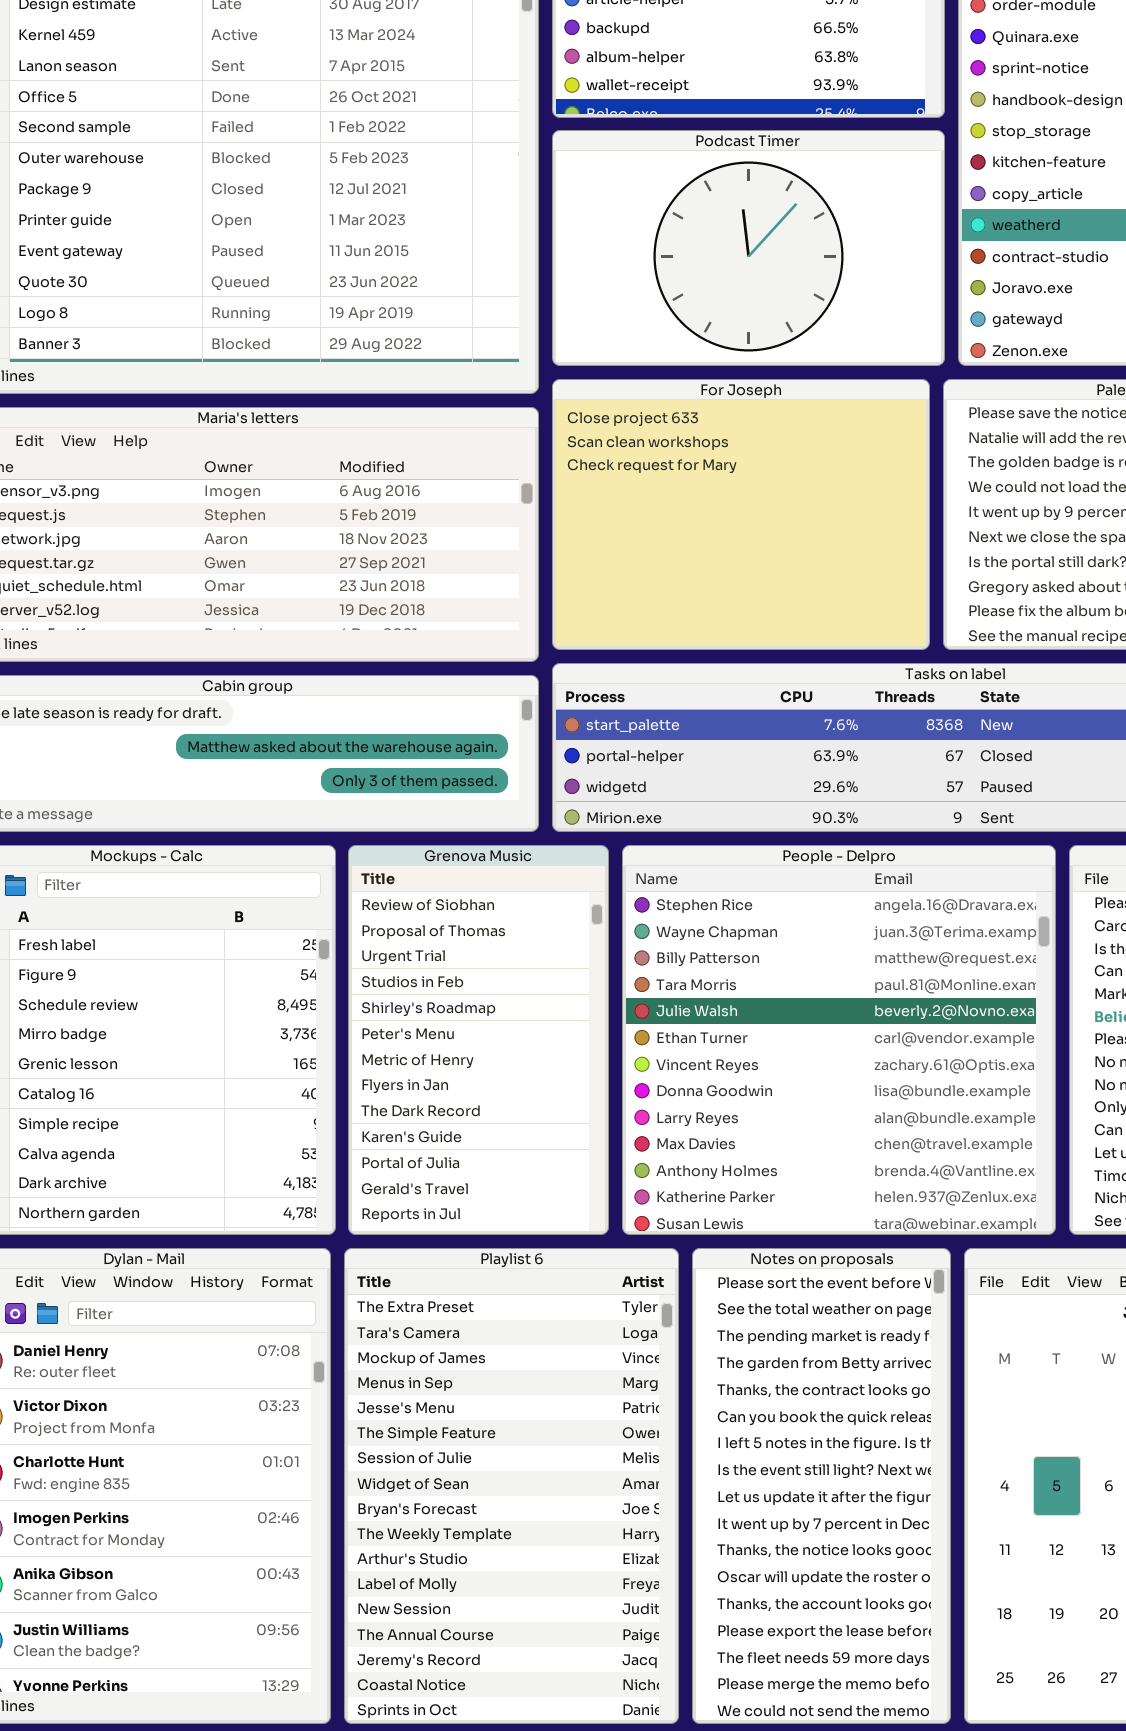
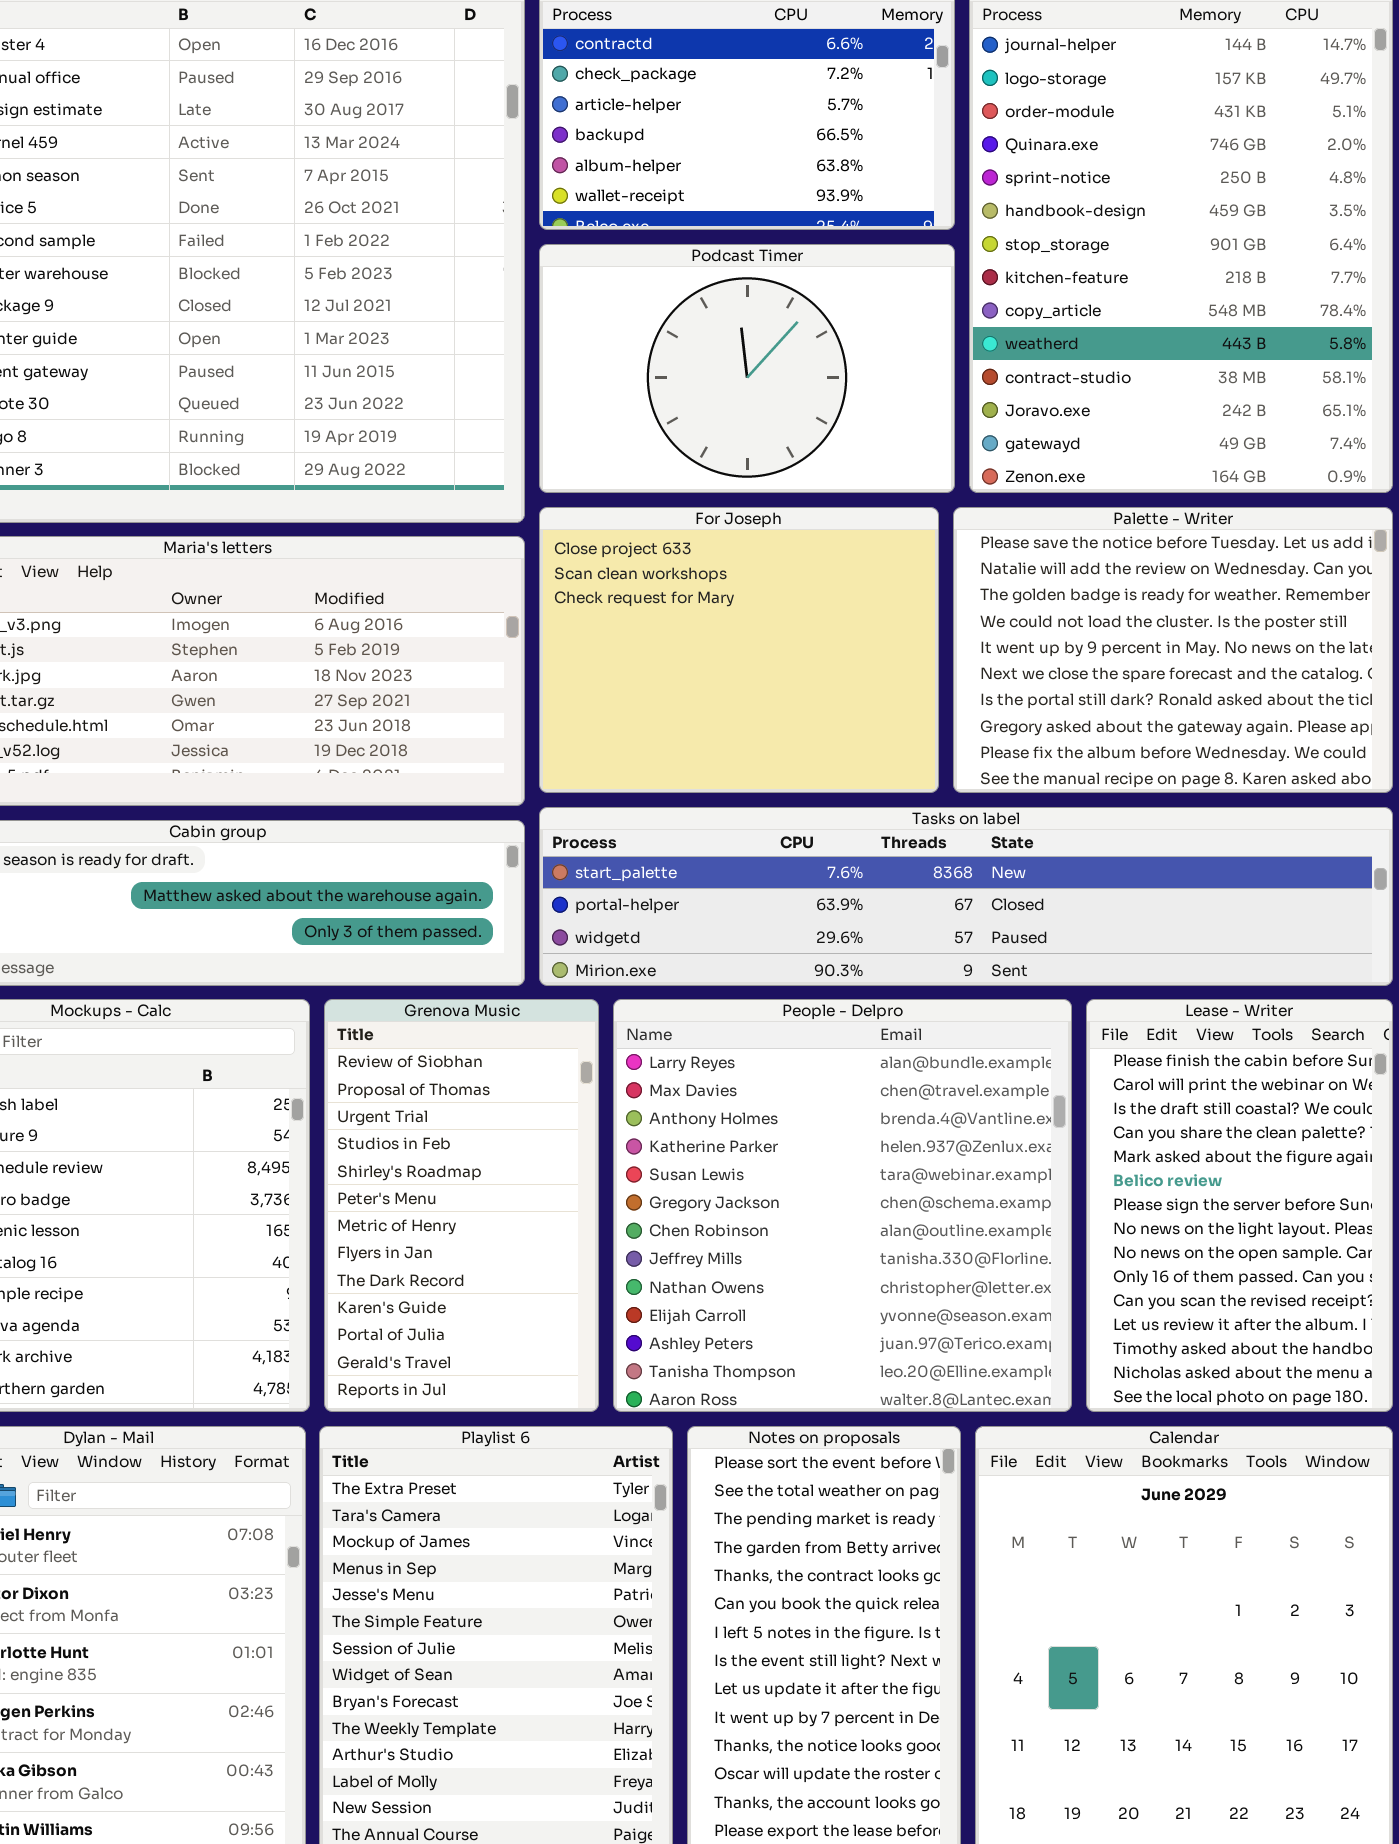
People - Delpro: [622,845,1056,1235] -> [613,999,1072,1412], scrolled down 8 rows

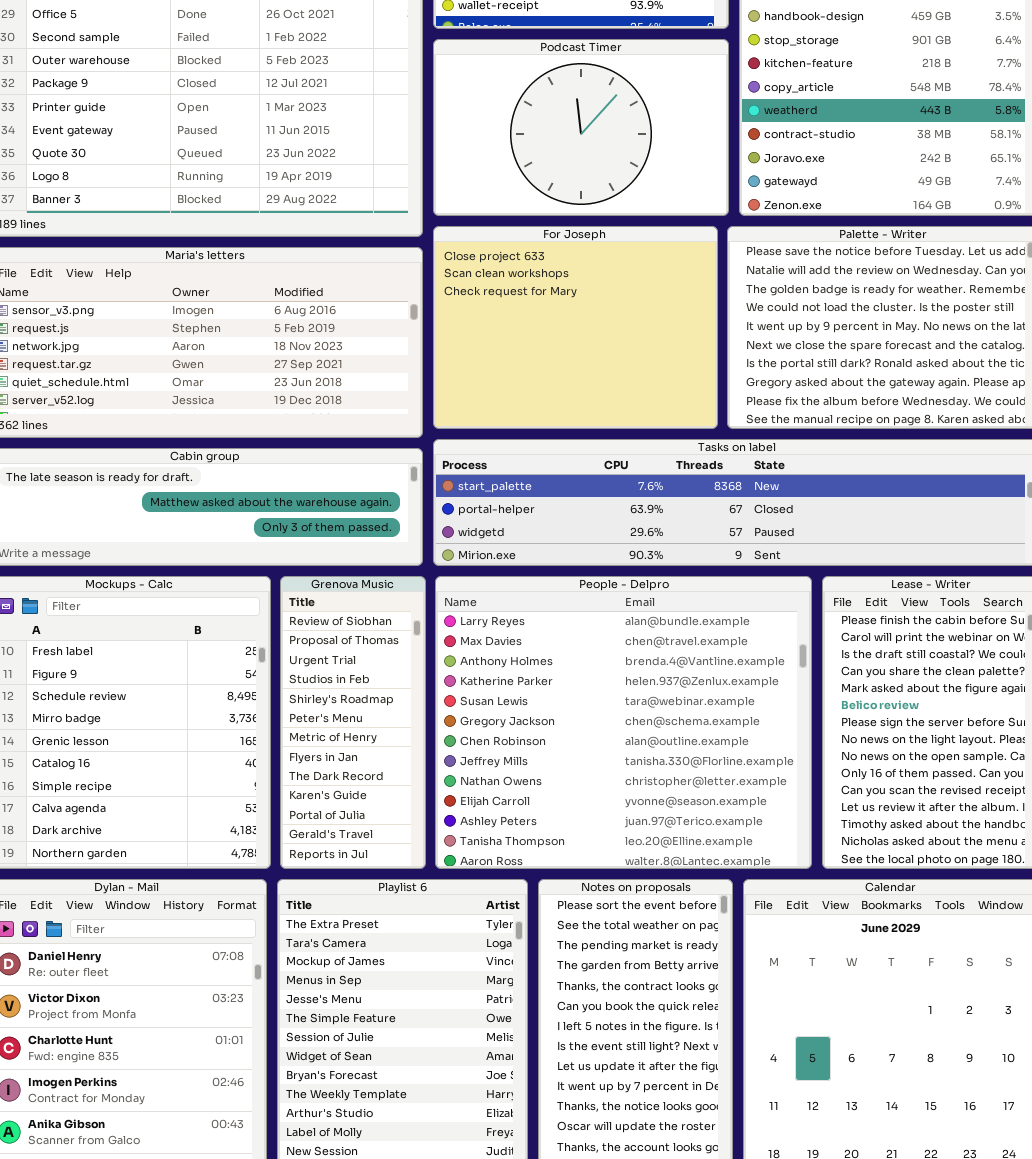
Grenova Music: [324,999,599,1412] -> [280,576,426,869], resized
People - Delpro: [613,999,1072,1412] -> [435,576,812,869], resized

